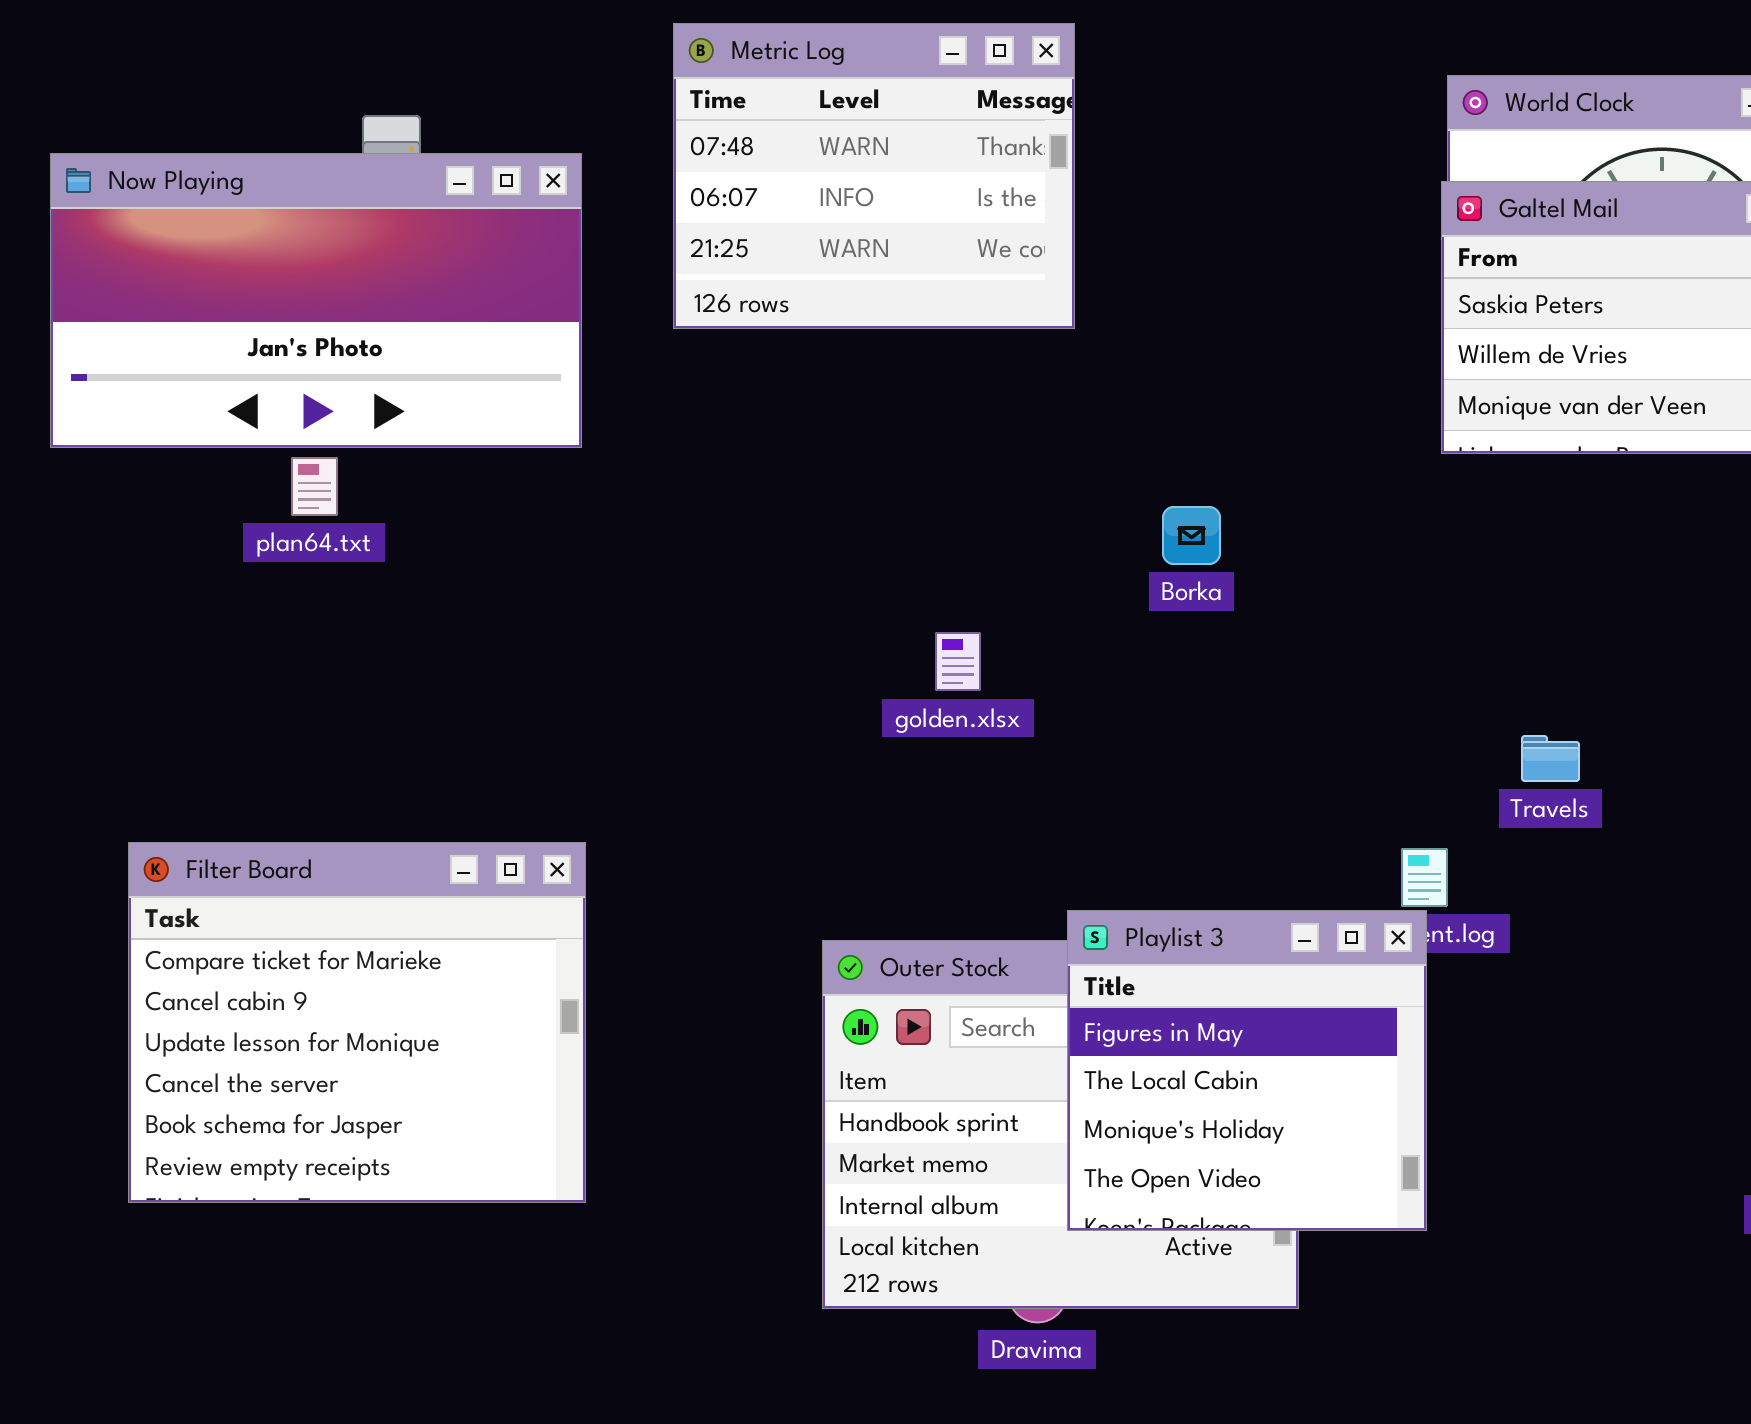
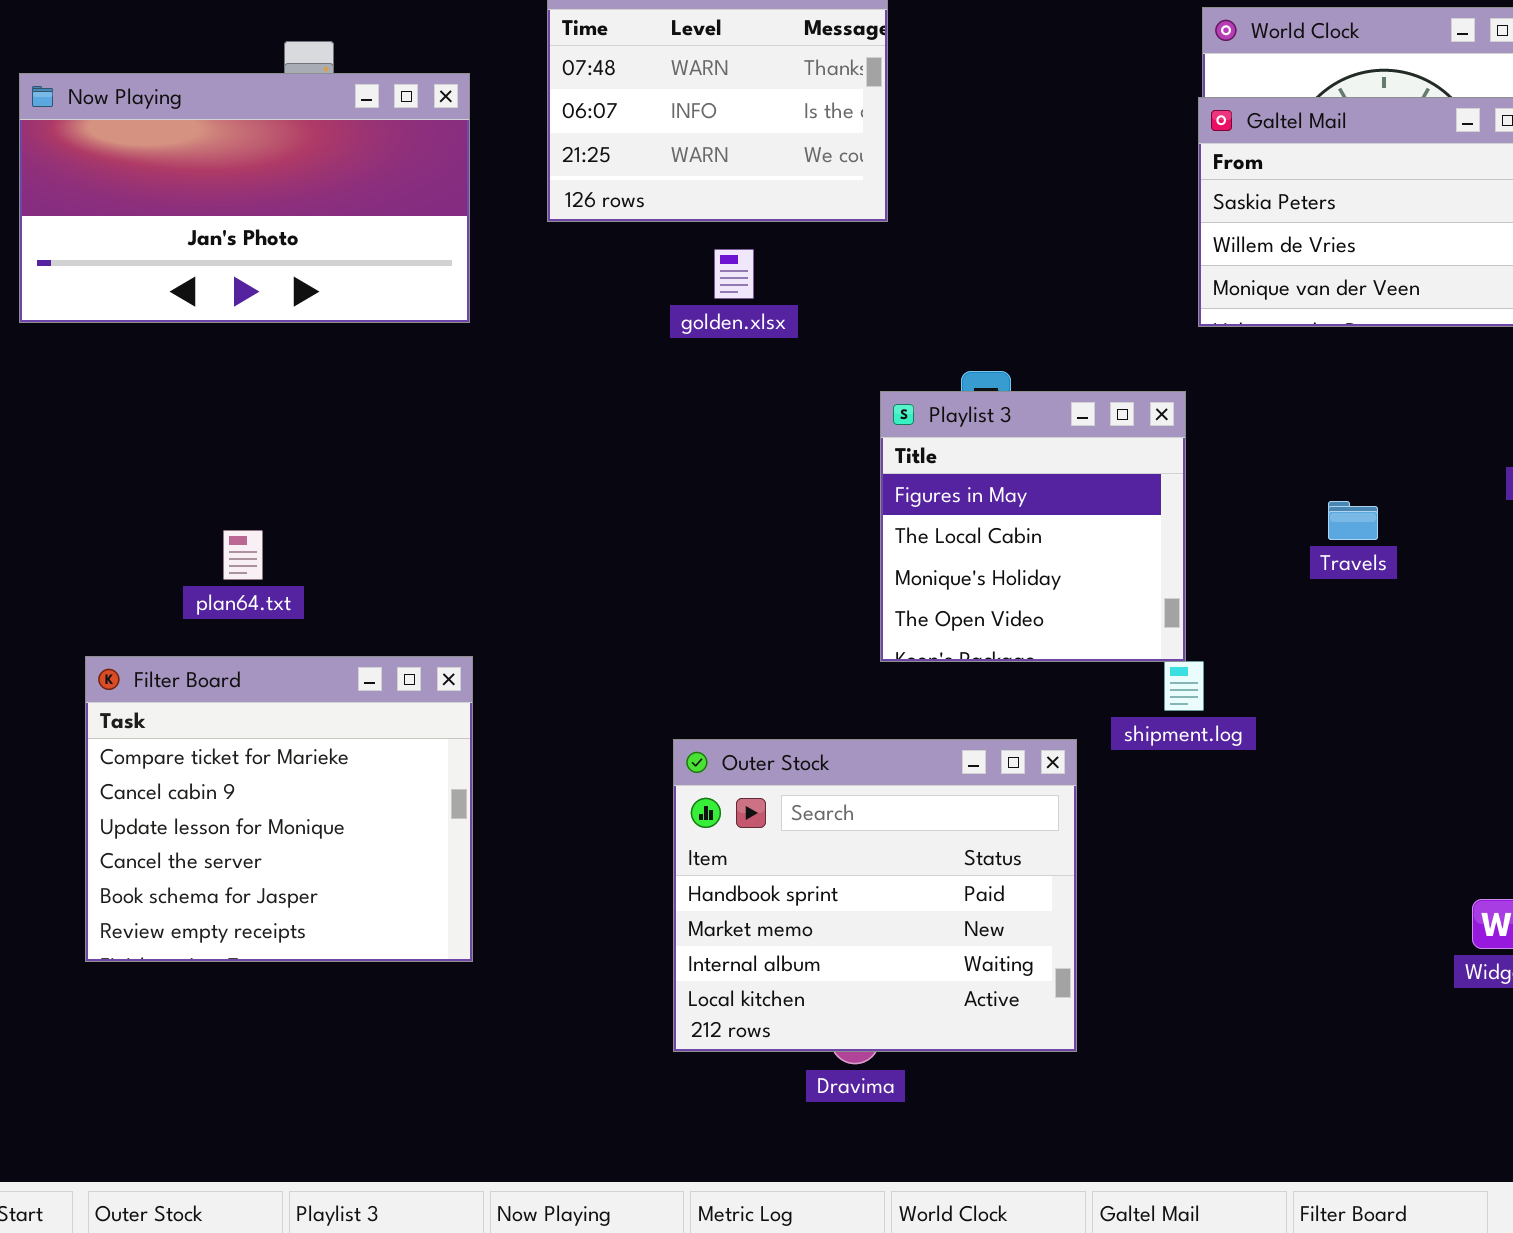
plan64.txt: [291,457,338,516] -> [223,530,263,580], moved
golden.xlsx: [935,632,981,691] -> [714,249,754,299], moved
Travels: [1521,735,1580,782] -> [1328,501,1378,540], moved
Playlist 3: [1067,910,1427,1231] -> [880,391,1186,662], moved

